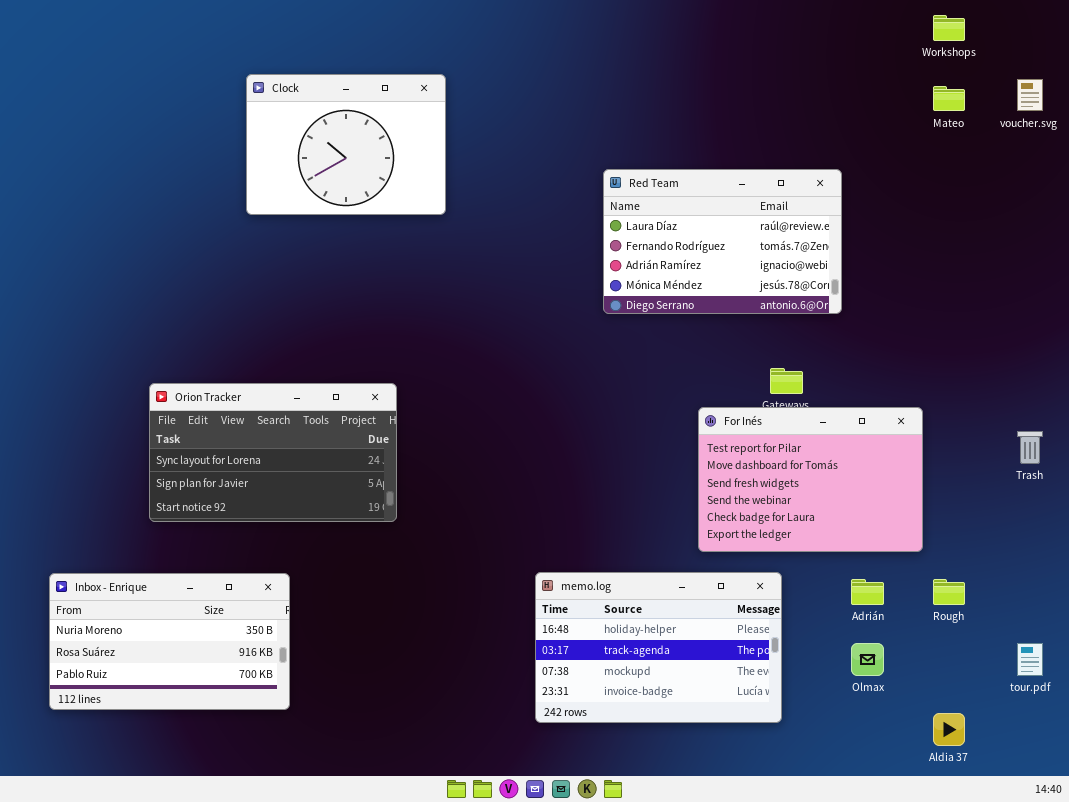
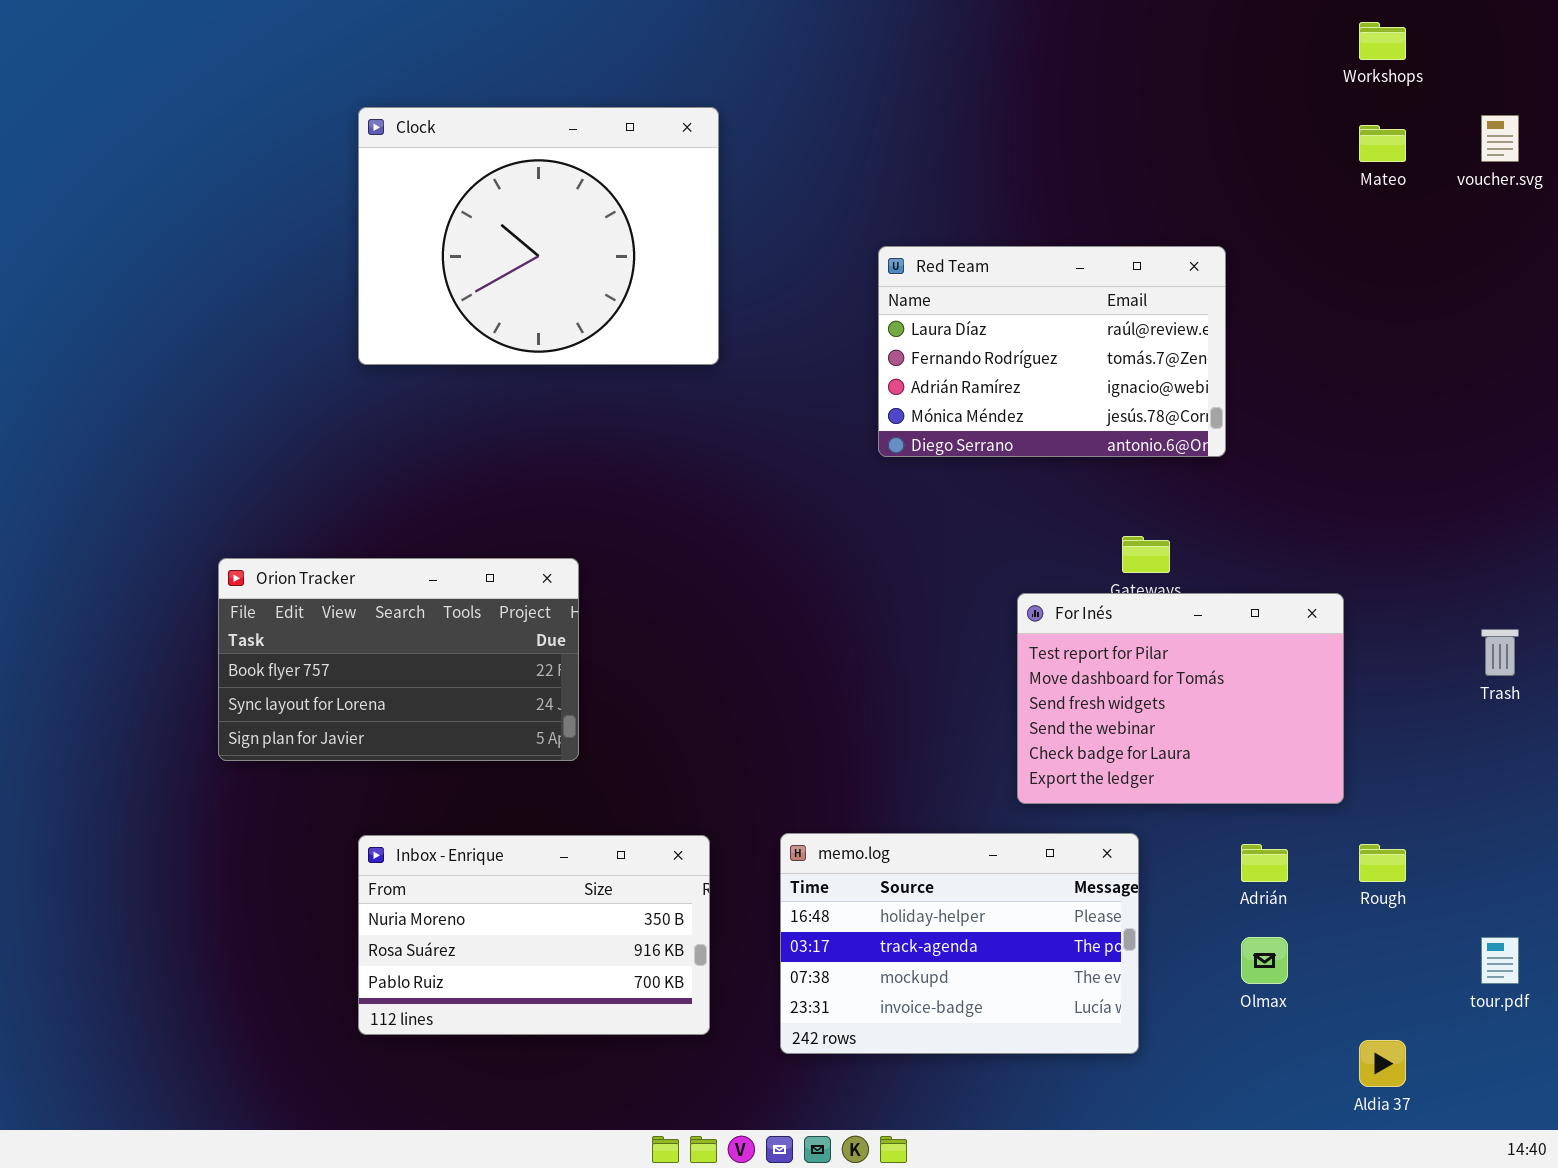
Clock: [246,74,446,215] -> [358,107,719,365], resized
Orion Tracker: [149,383,397,522] -> [218,558,579,761], scrolled up 1 row
Inbox - Enrique: [49,573,290,710] -> [358,835,710,1035], moved

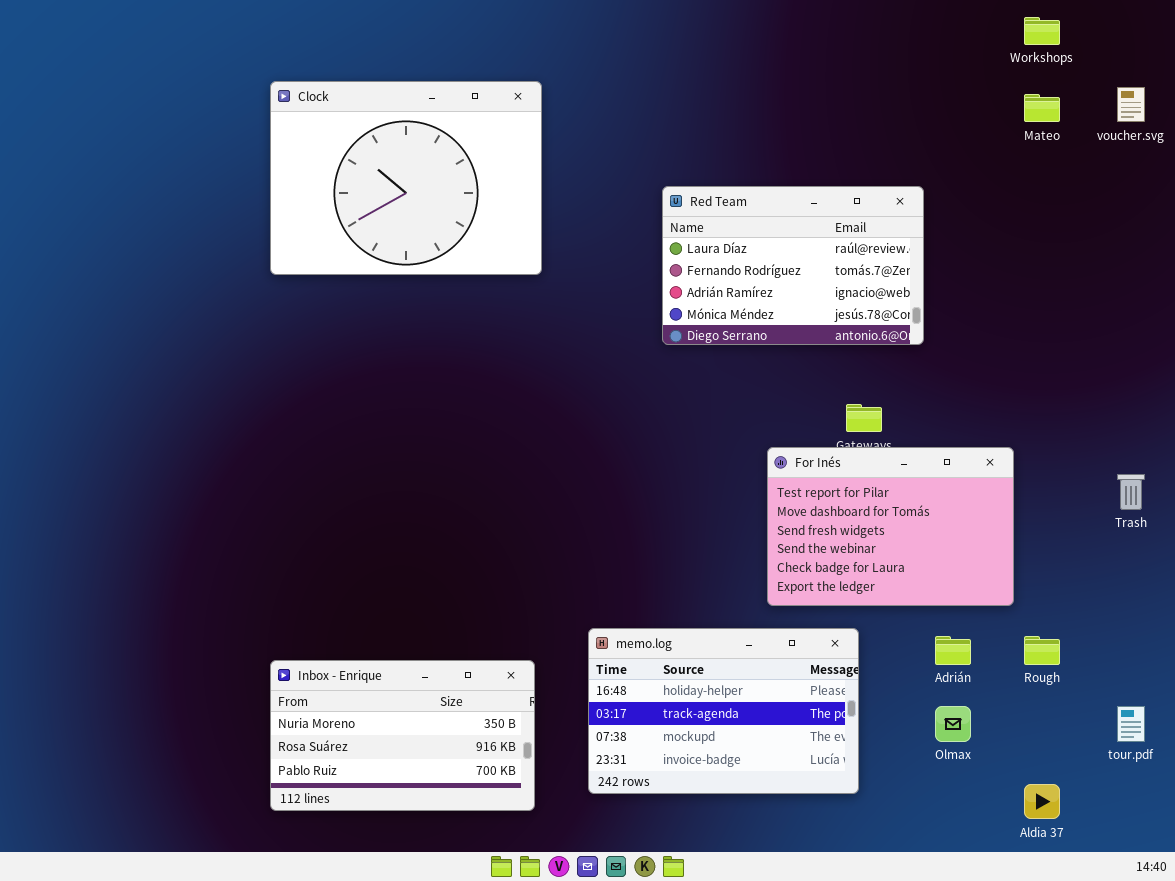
Orion Tracker: [218,558,579,761] -> none, closed
Inbox - Enrique: [358,835,710,1035] -> [270,660,535,811], moved

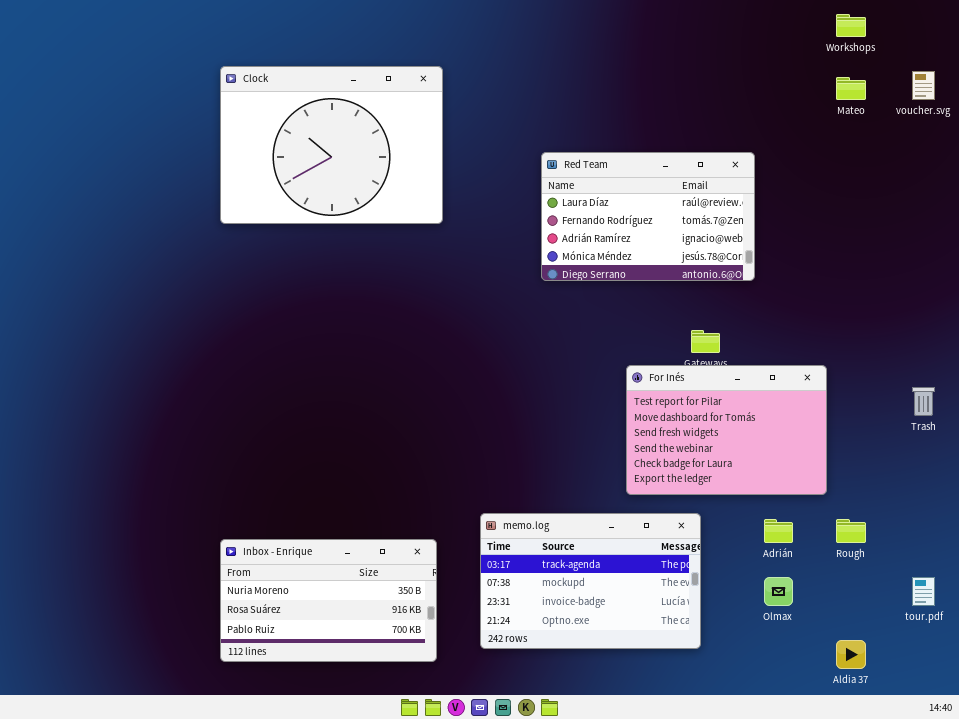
memo.log: [588,628,859,794] -> [480,513,701,649], scrolled down 1 row

